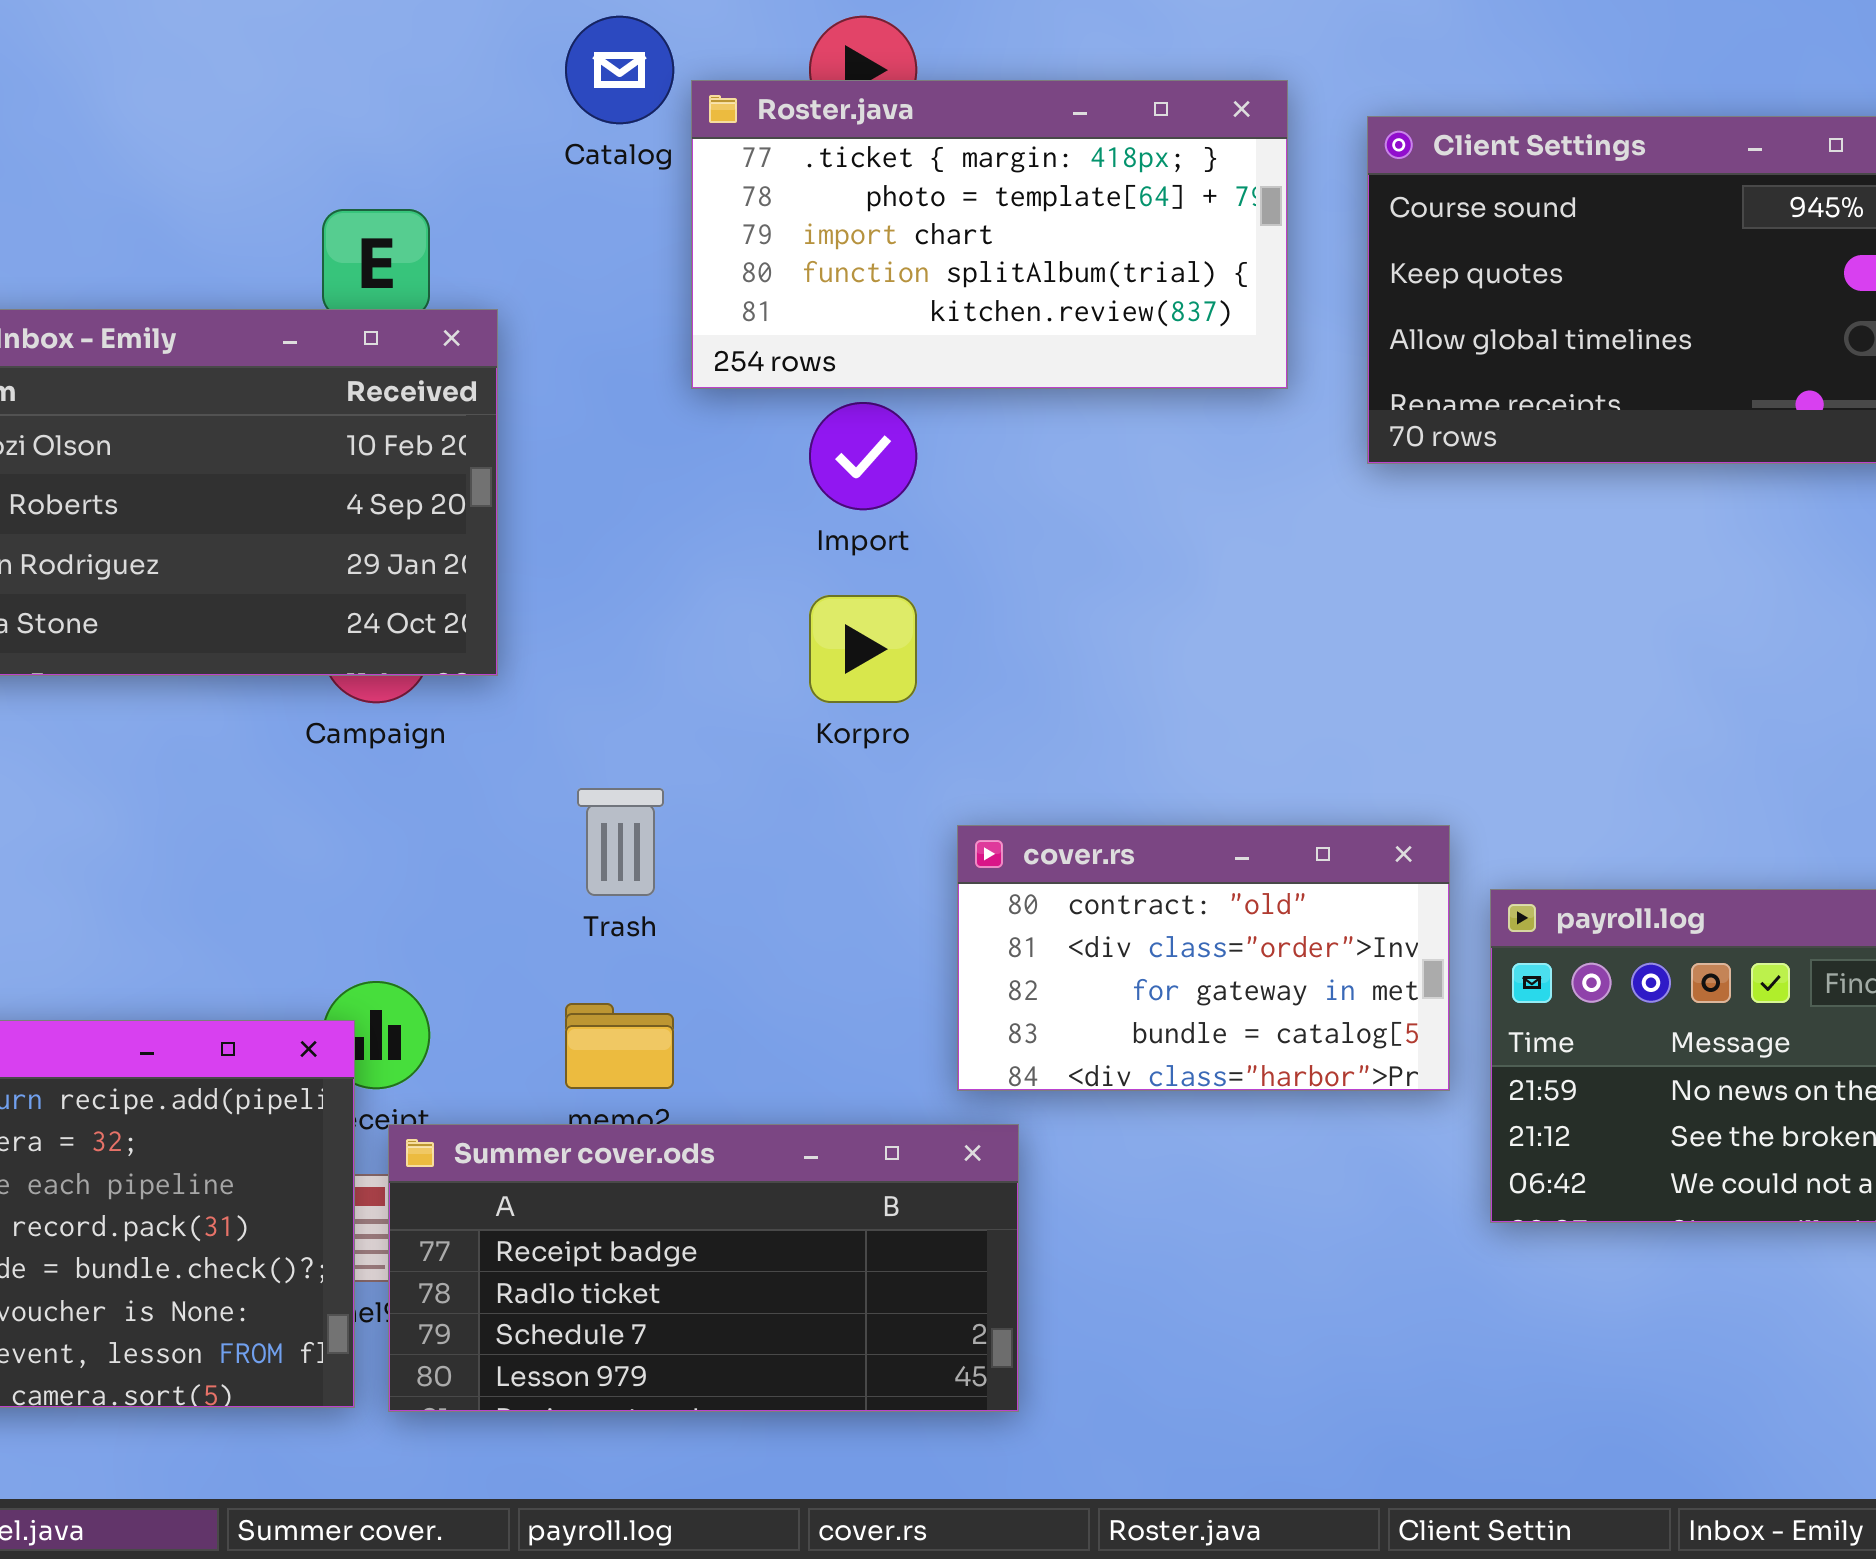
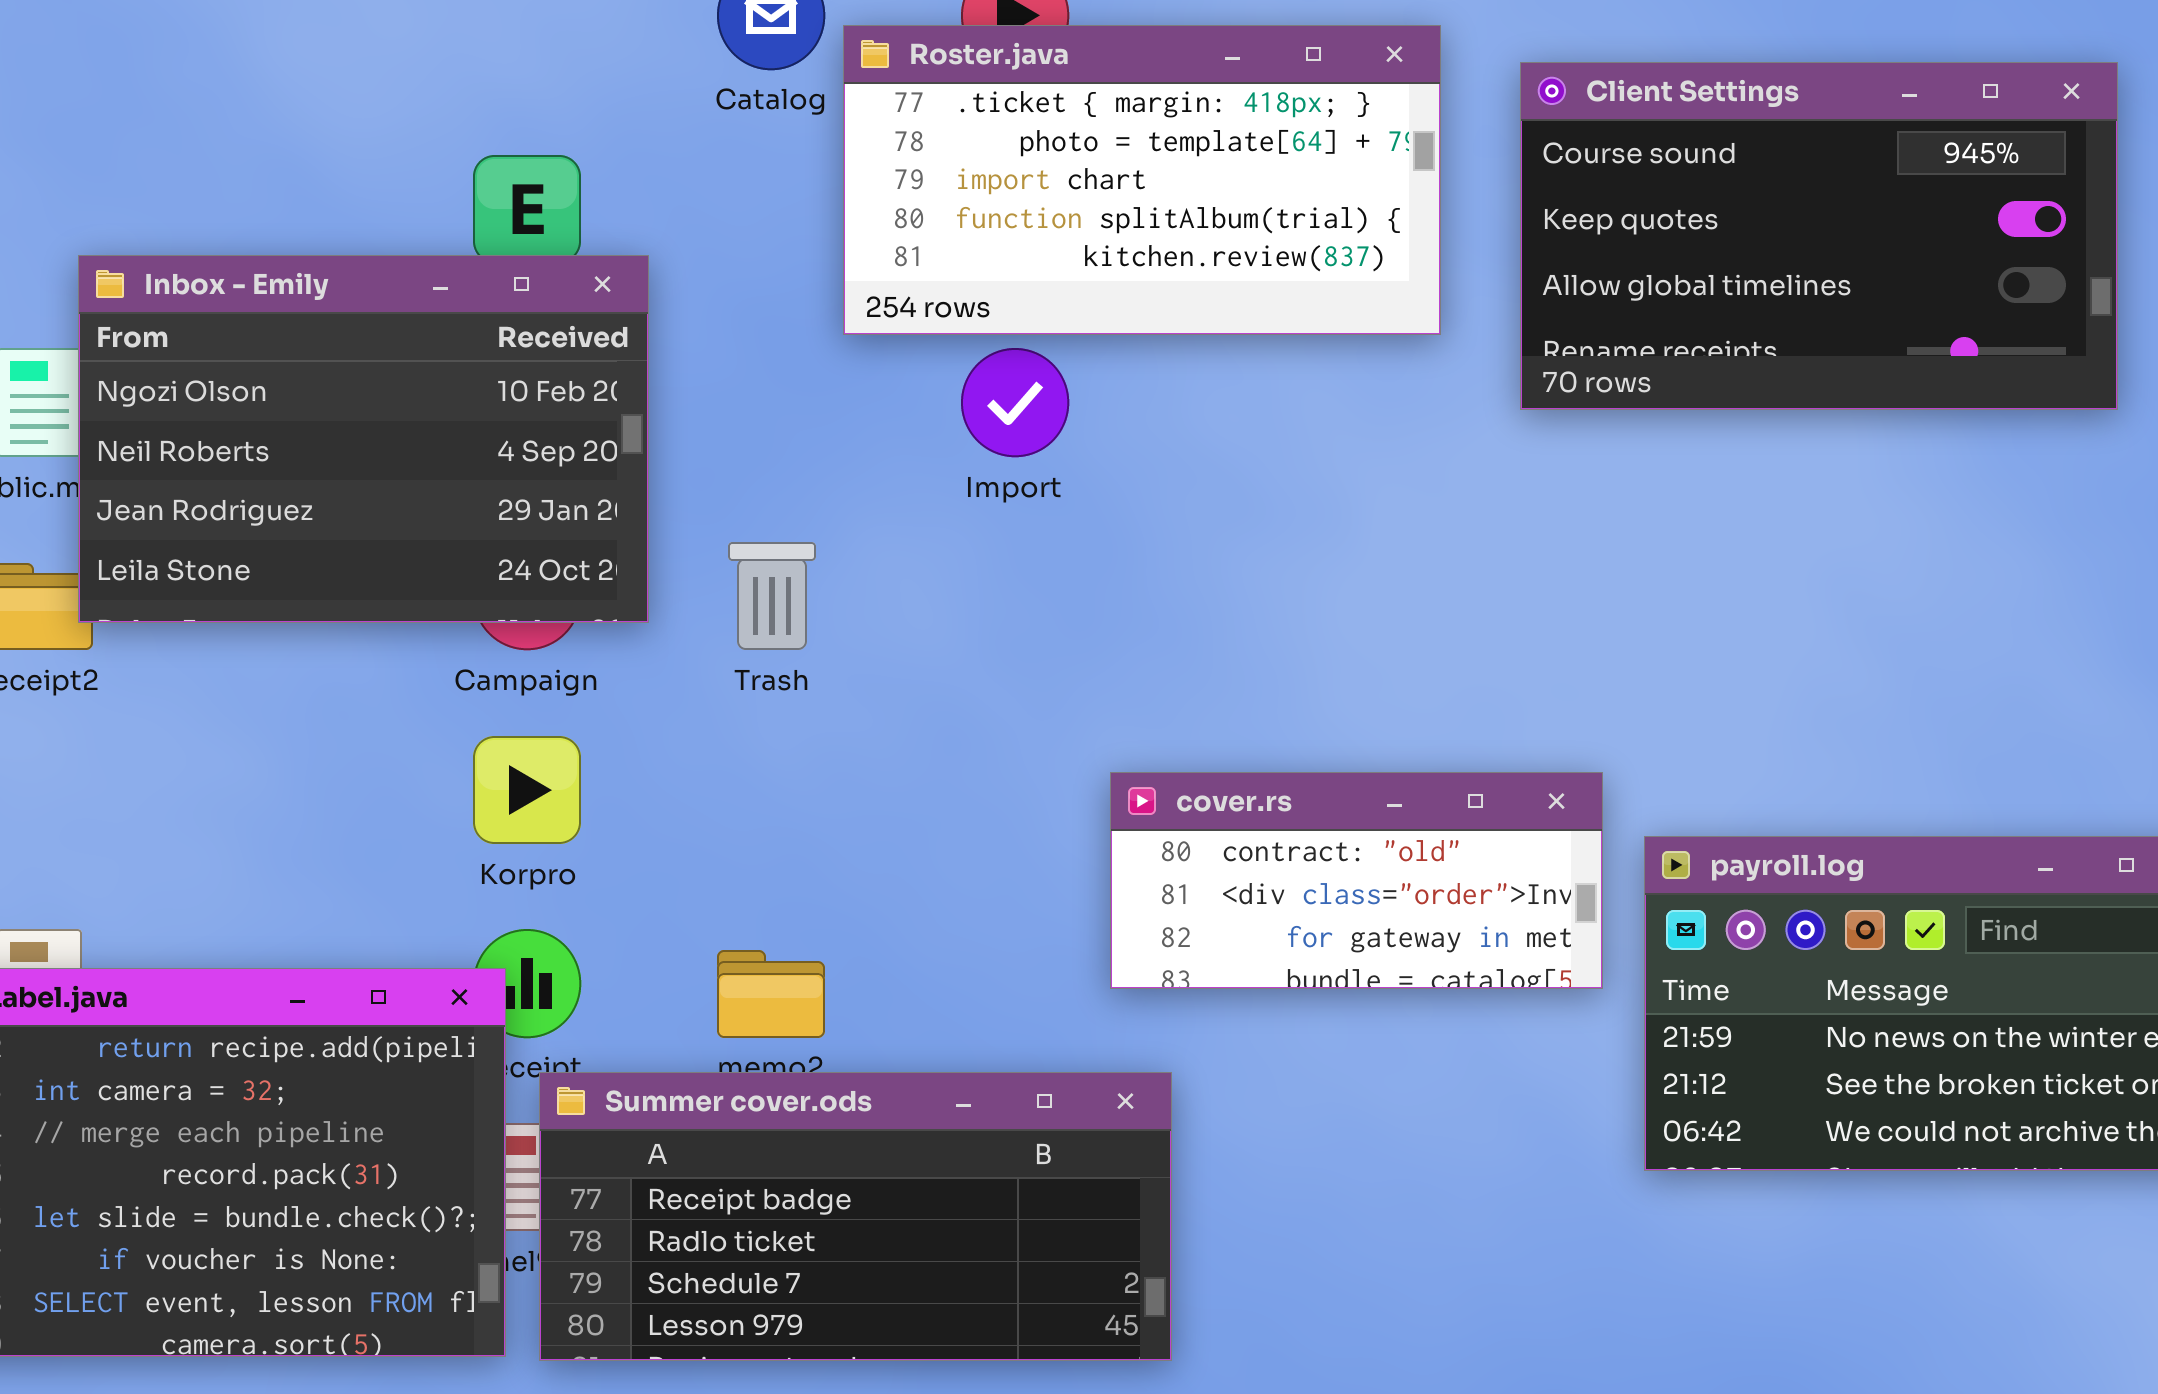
Korpro: [809,595,917,703] -> [473,736,581,844], moved
Trash: [577,788,664,896] -> [728,542,816,650], moved
cover.rs: [957,825,1450,1091] -> [1110,772,1603,989], resized

